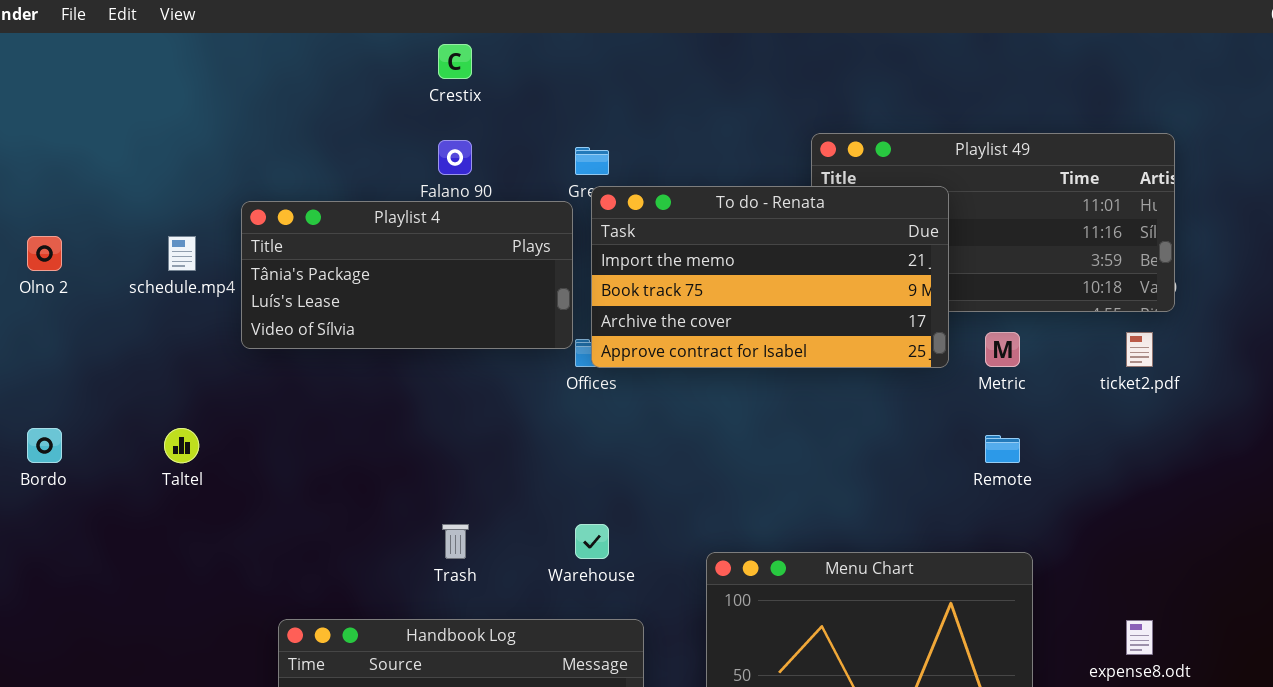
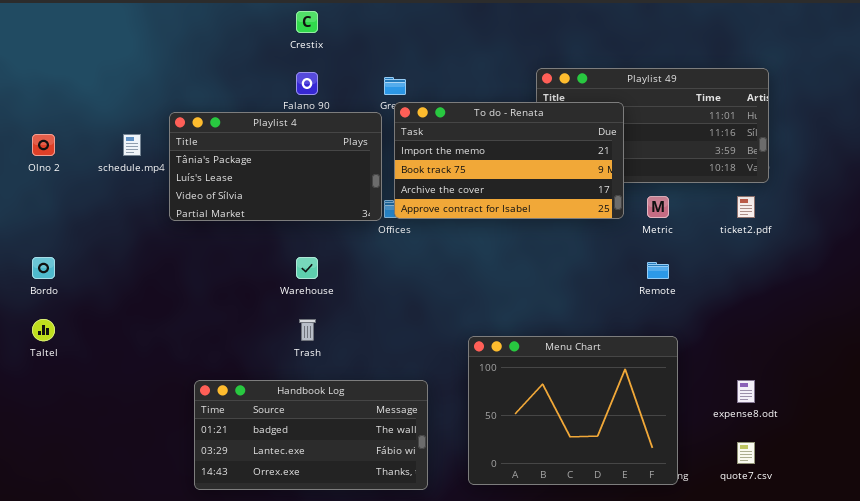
Playlist 4: [241,201,573,349] -> [169,112,382,221], resized
Taltel: [164,428,199,463] -> [32,319,55,341], moved
Warehouse: [575,524,609,559] -> [296,257,318,279], moved

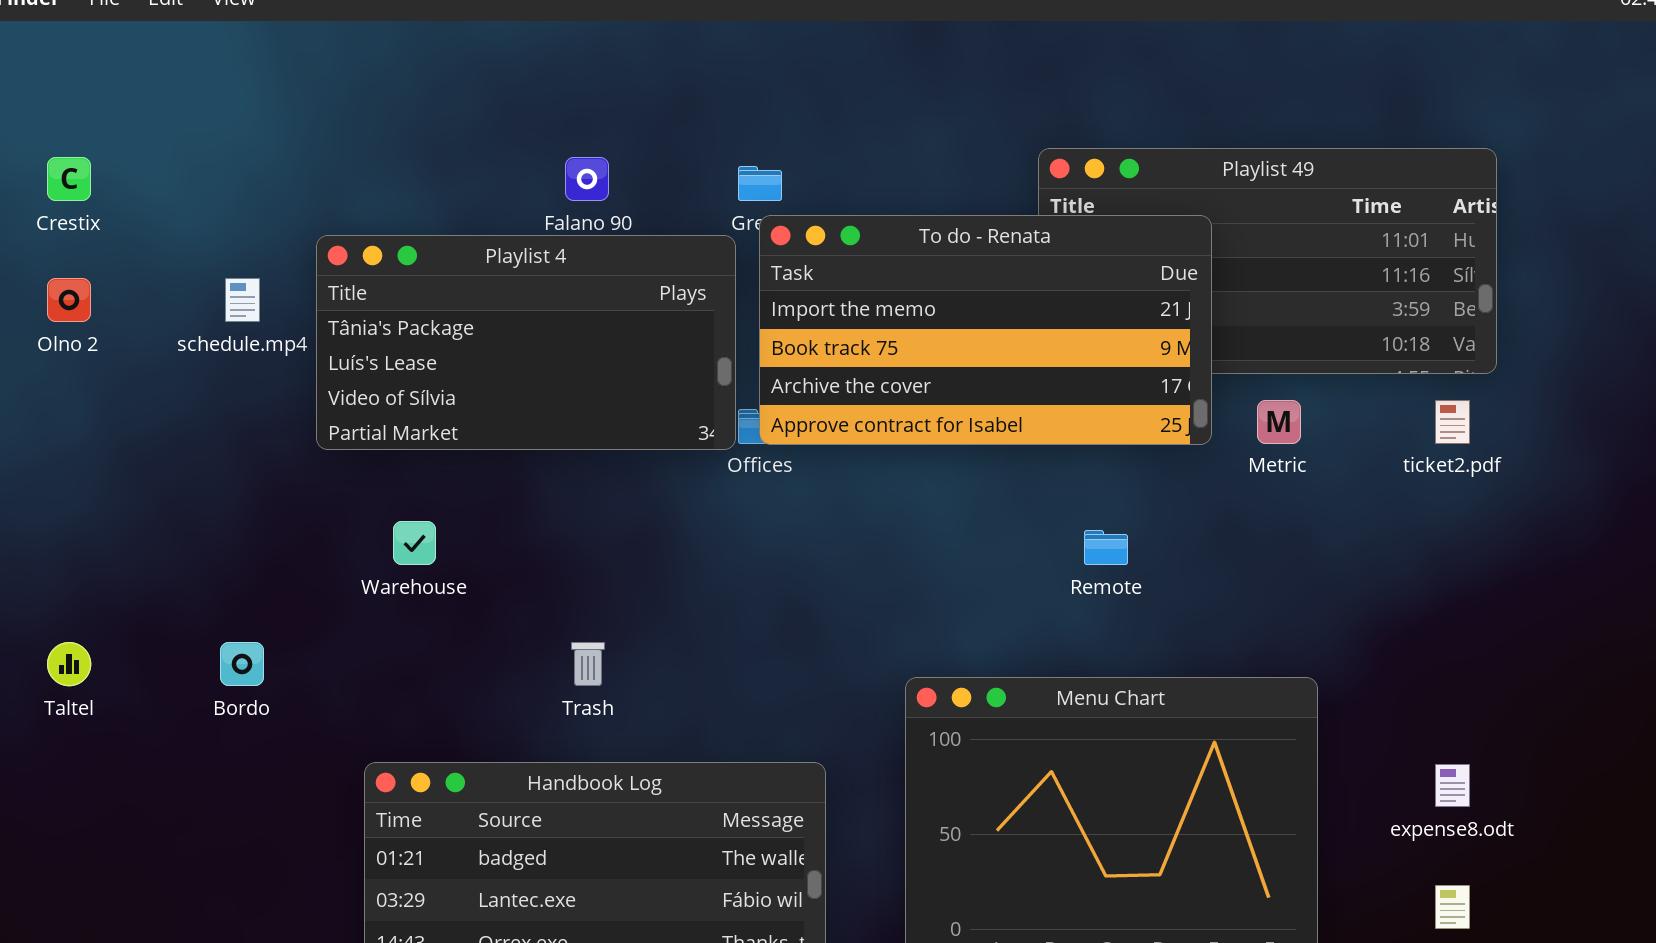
Crestix: [296,11,318,33] -> [47,157,91,201], moved
Bordo: [32,257,55,279] -> [220,642,264,686], moved
Warehouse: [296,257,318,279] -> [393,521,436,565], moved
Remote: [647,262,669,279] -> [1084,530,1128,565], moved

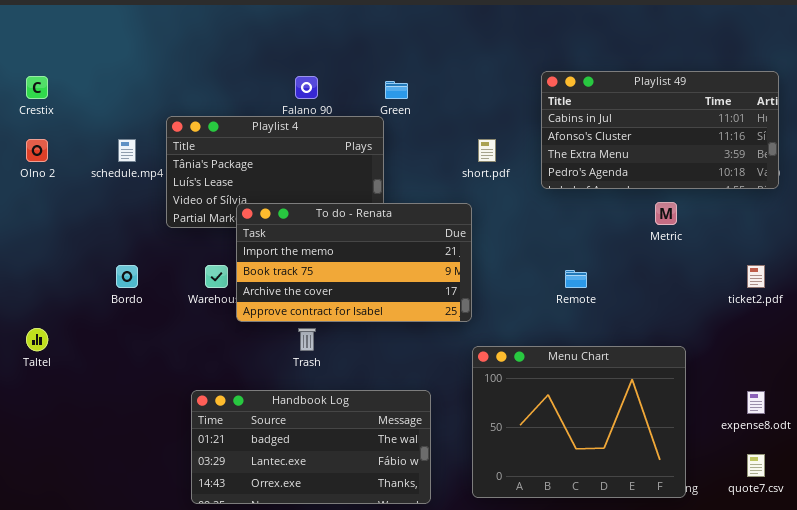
To do - Renata: [759,215,1212,445] -> [236,203,472,322], moved
ticket2.pdf: [1435,400,1470,444] -> [747,265,765,288], moved
Bordo: [220,642,264,686] -> [116,265,138,288], moved

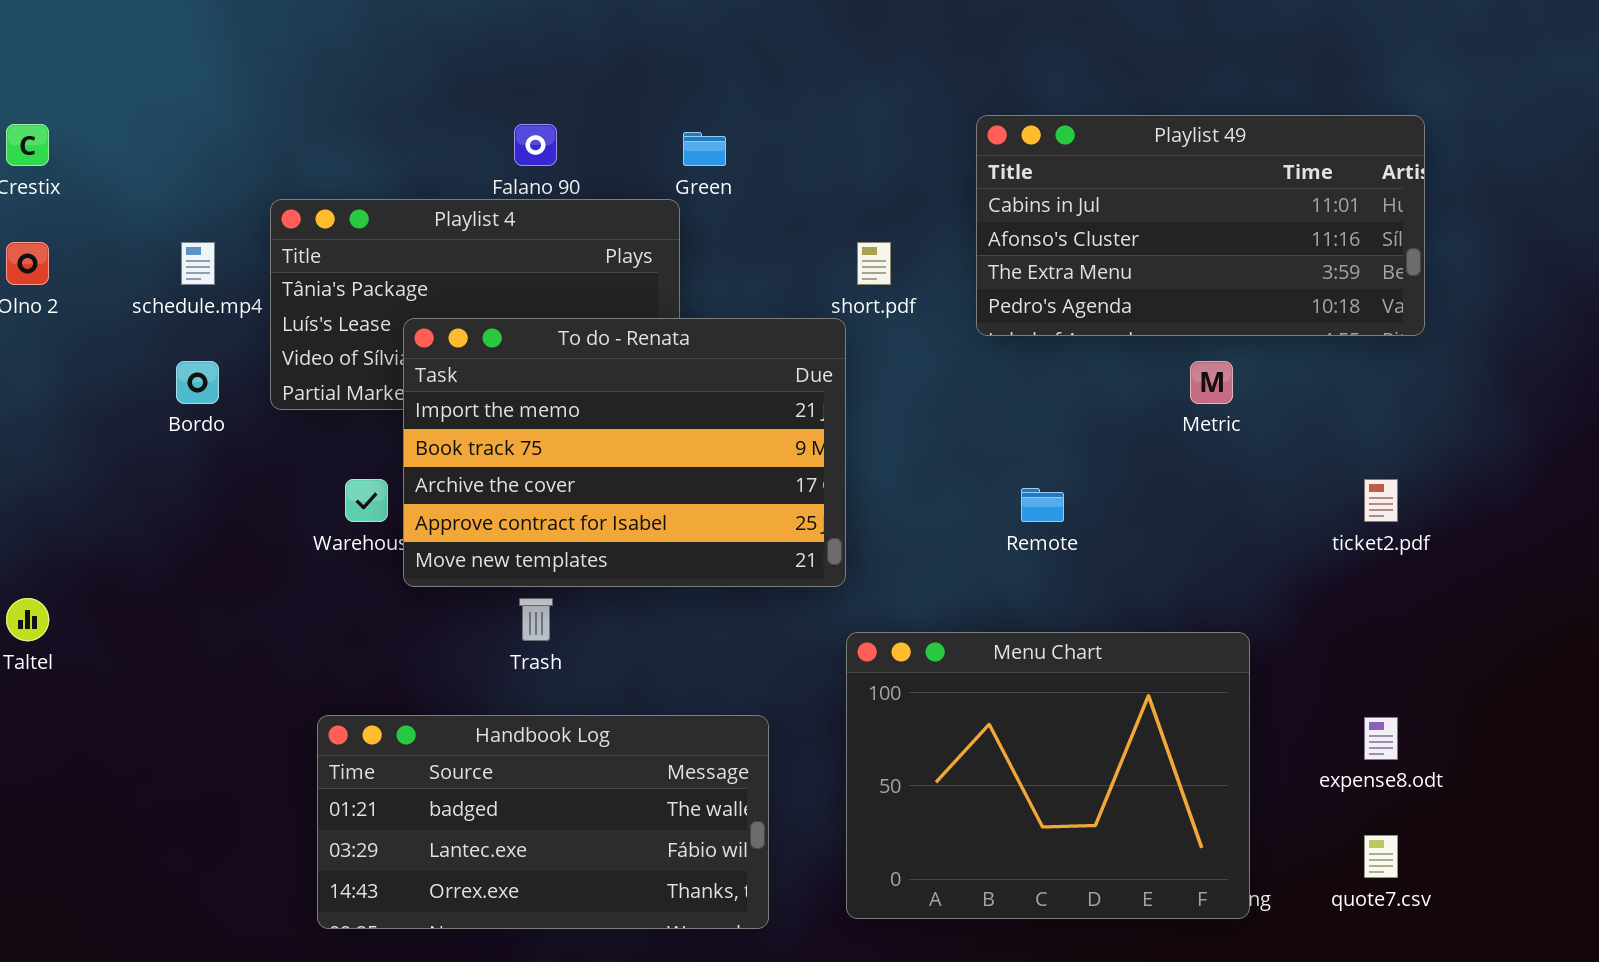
To do - Renata: [236,203,472,322] -> [403,318,846,587], resized
Bordo: [116,265,138,288] -> [176,361,219,404], moved

